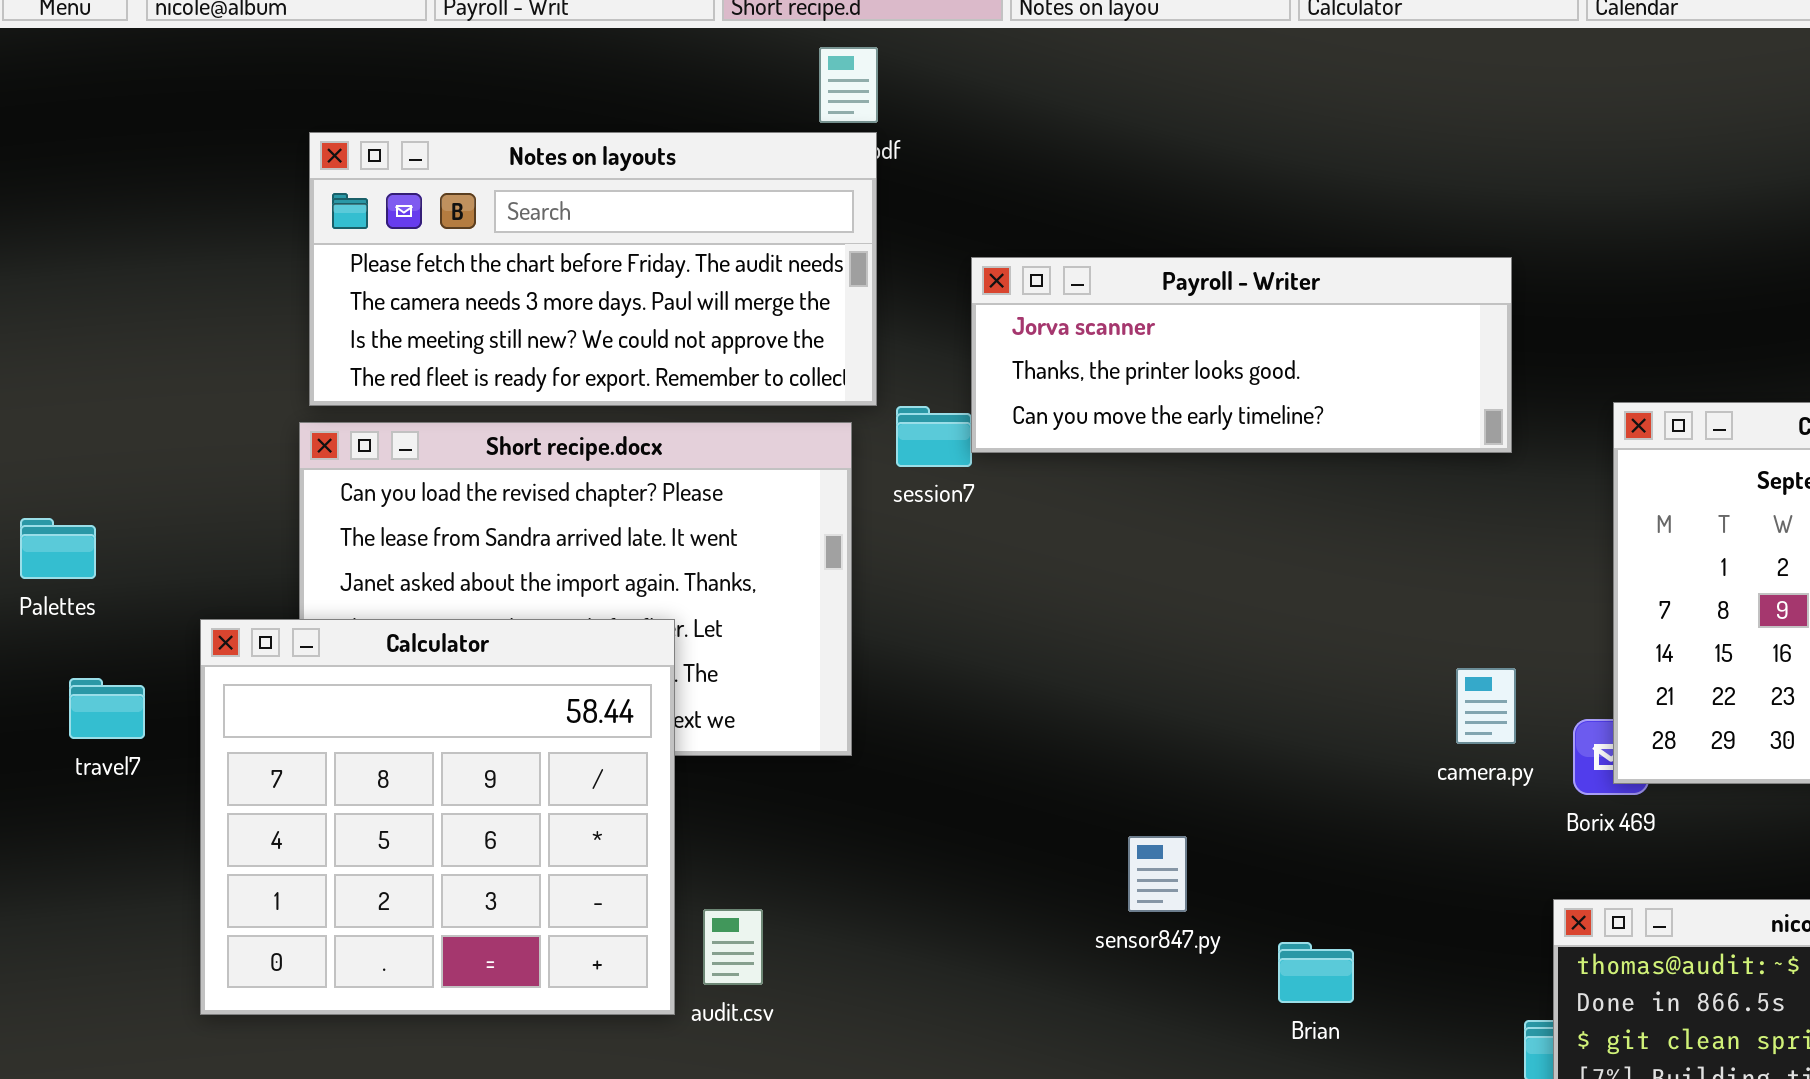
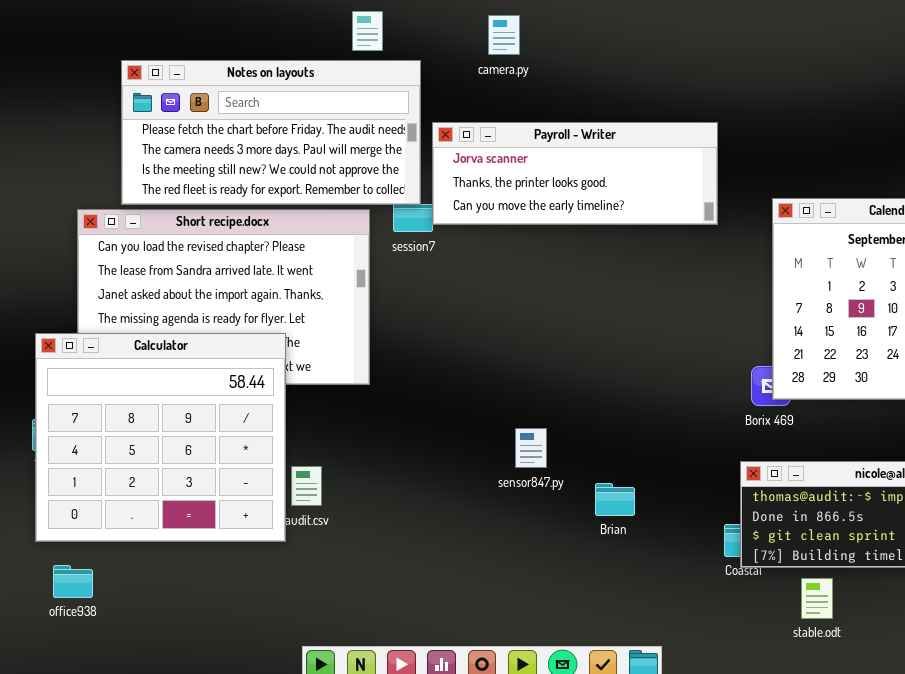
Notes on layouts: [309,132,877,406] -> [121,60,421,205], moved
Calculator: [200,619,675,1015] -> [35,333,286,542], moved
camera.py: [1456,668,1516,744] -> [488,15,520,55], moved

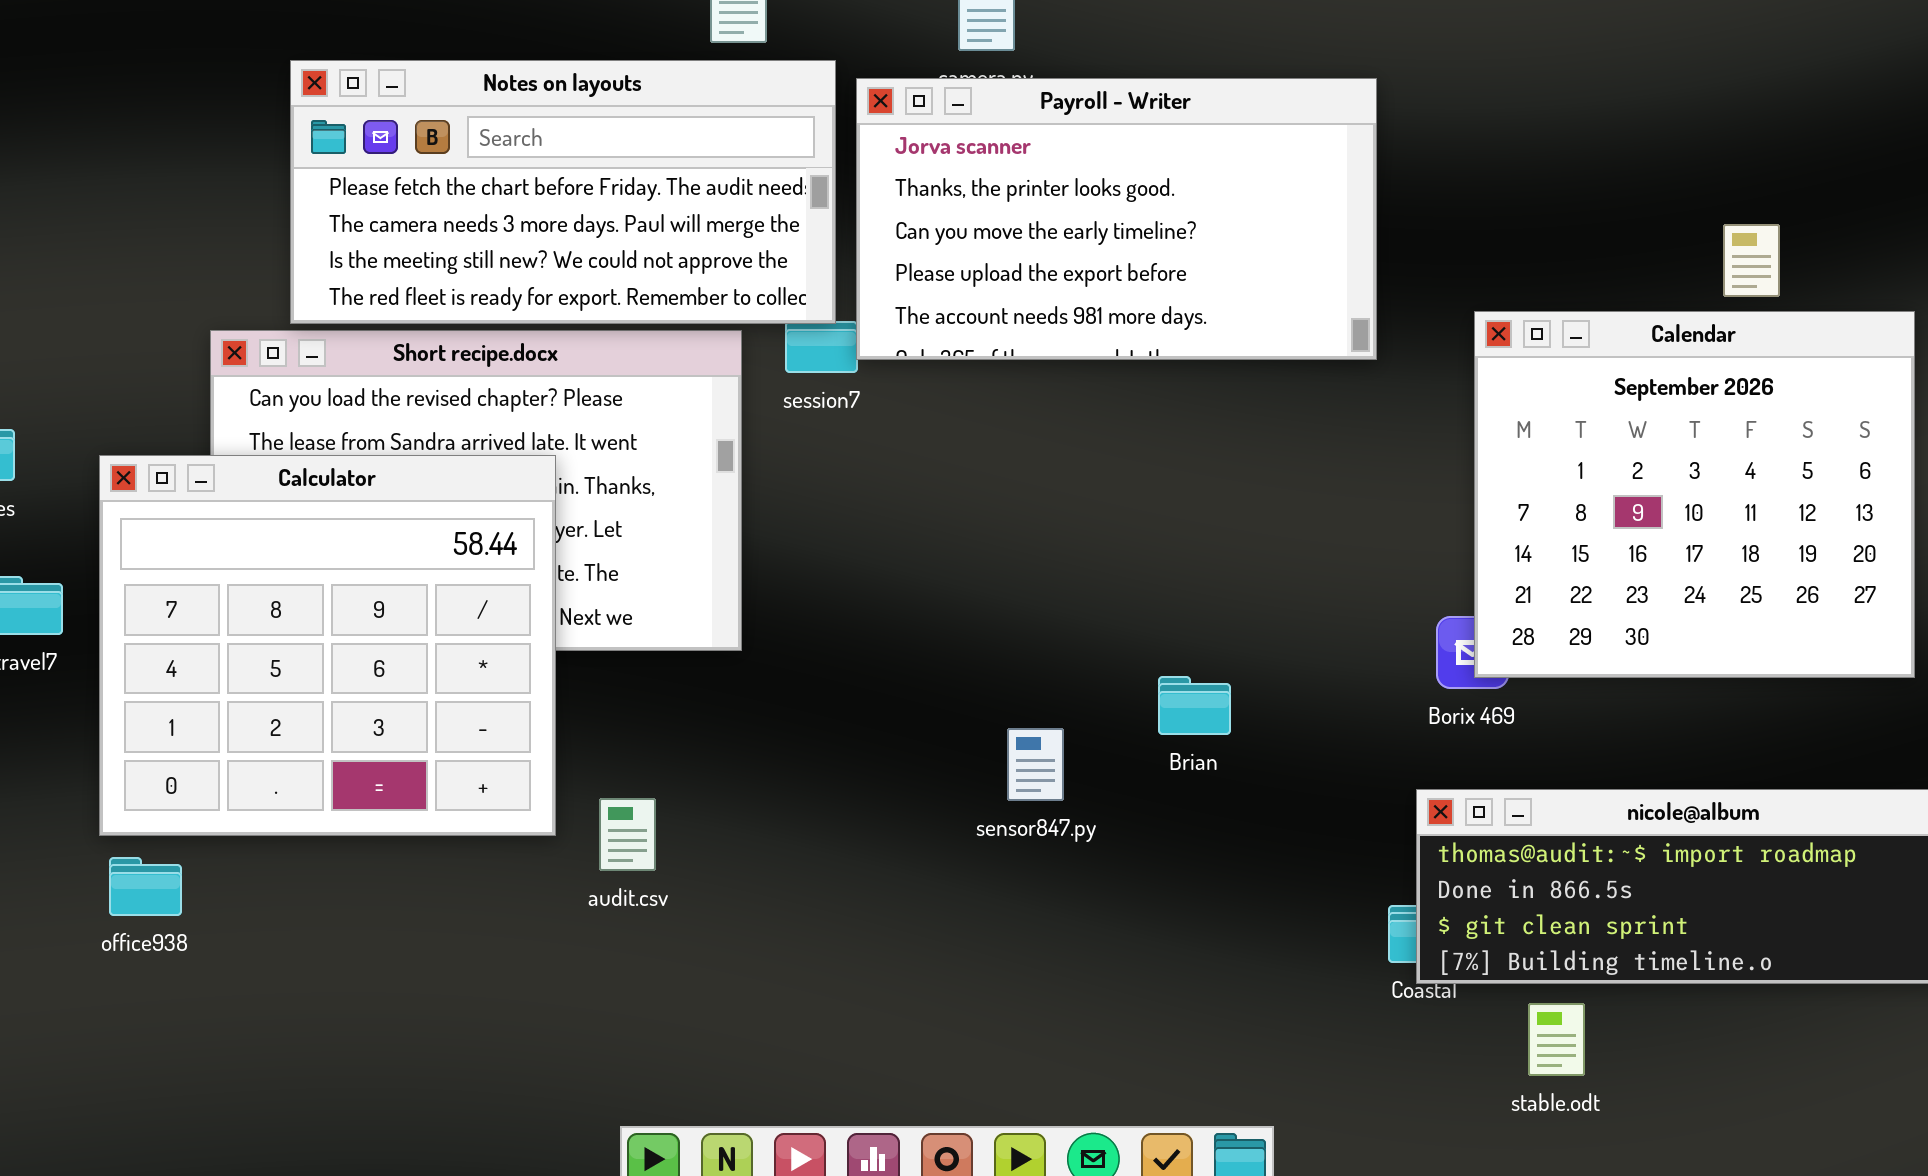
Payroll - Writer: [432,122,718,225] -> [856,78,1377,360], resized
Calculator: [35,333,286,542] -> [99,455,556,836], moved
Brian: [595,483,635,516] -> [1158,676,1231,735], moved
office938: [53,565,93,598] -> [109,857,182,916], moved

